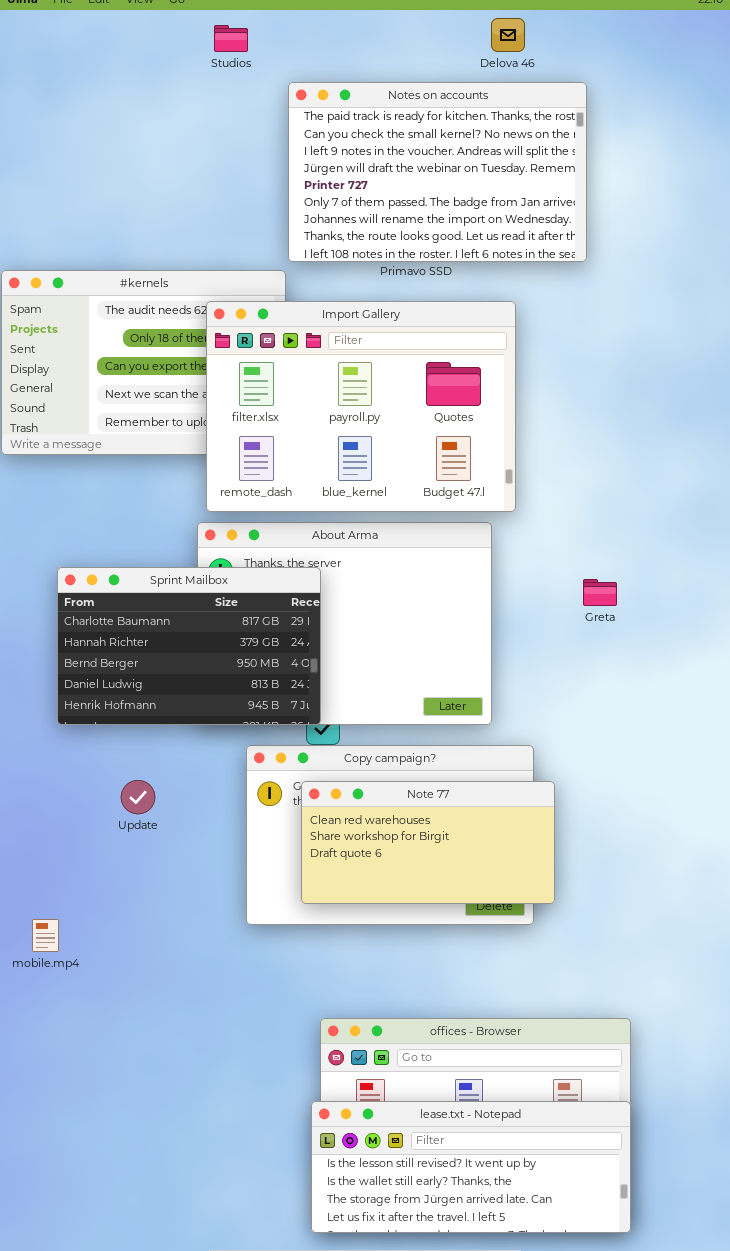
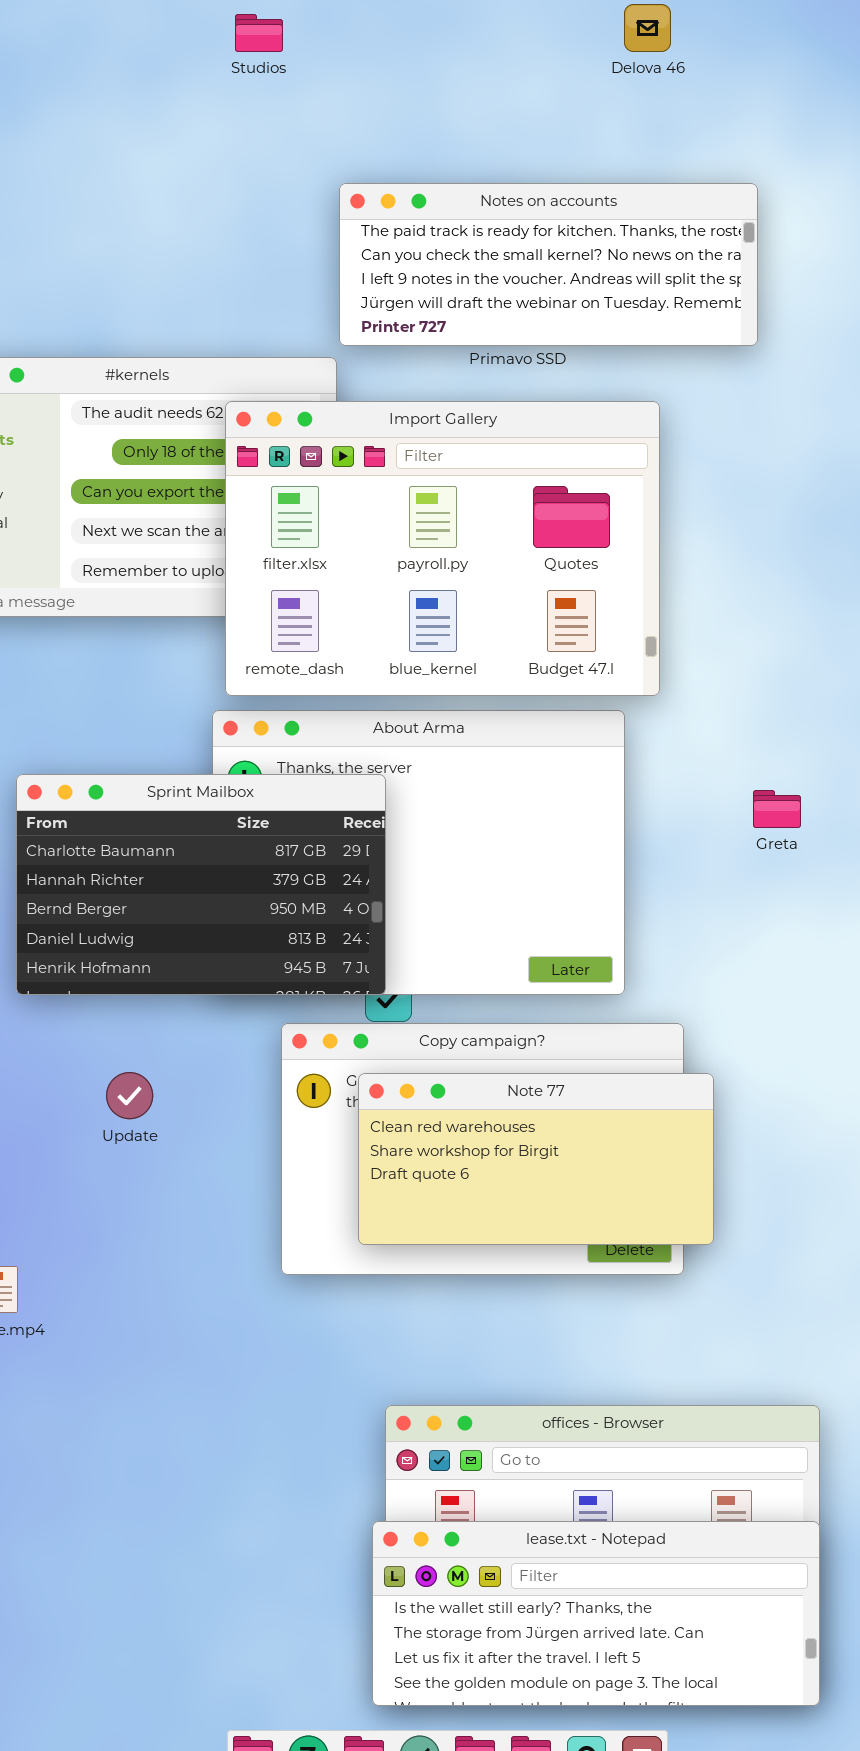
Notes on accounts: [288,82,587,262] -> [339,183,758,346], resized
lease.txt - Notepad: [311,1101,631,1233] -> [372,1521,820,1706], scrolled down 1 row

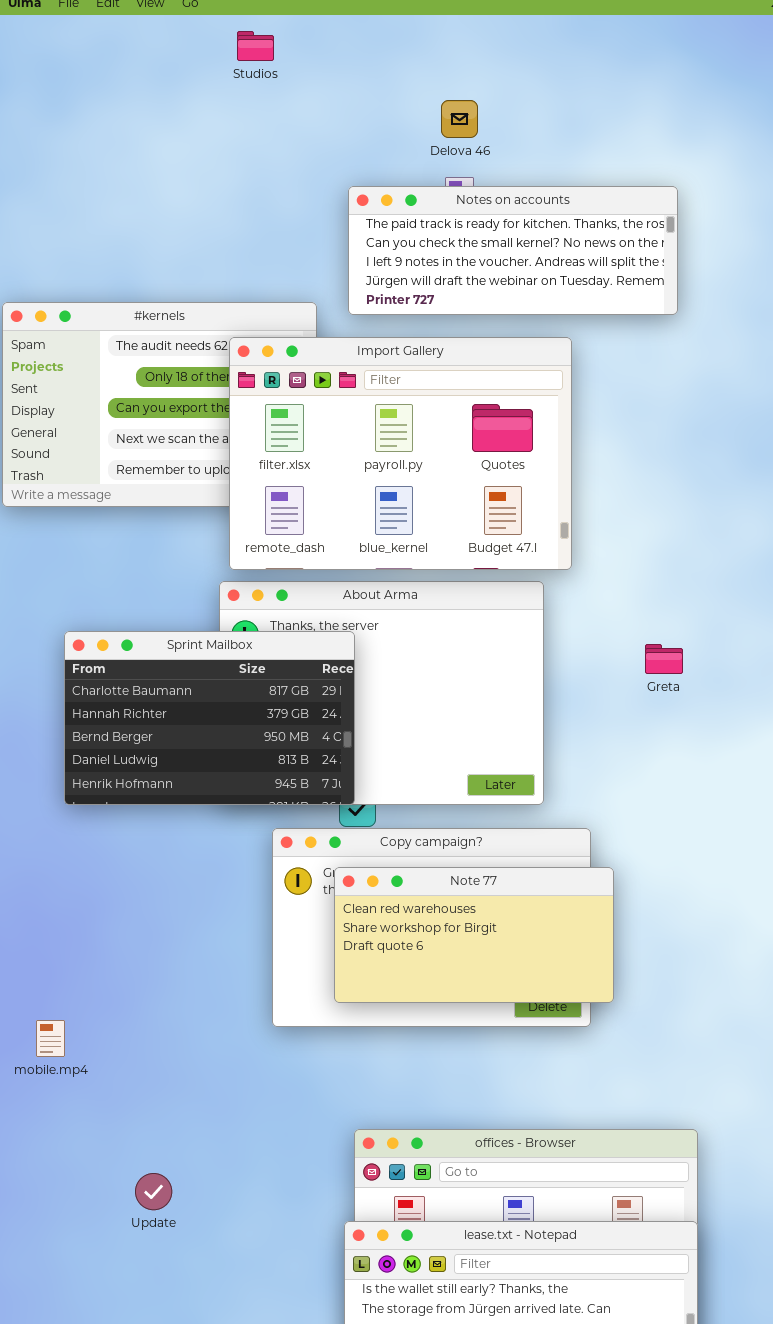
Delova 46: [624,4,671,52] -> [441,100,478,138], moved
Notes on accounts: [339,183,758,346] -> [348,186,678,315], moved
Update: [106,1072,153,1119] -> [135,1173,172,1210], moved

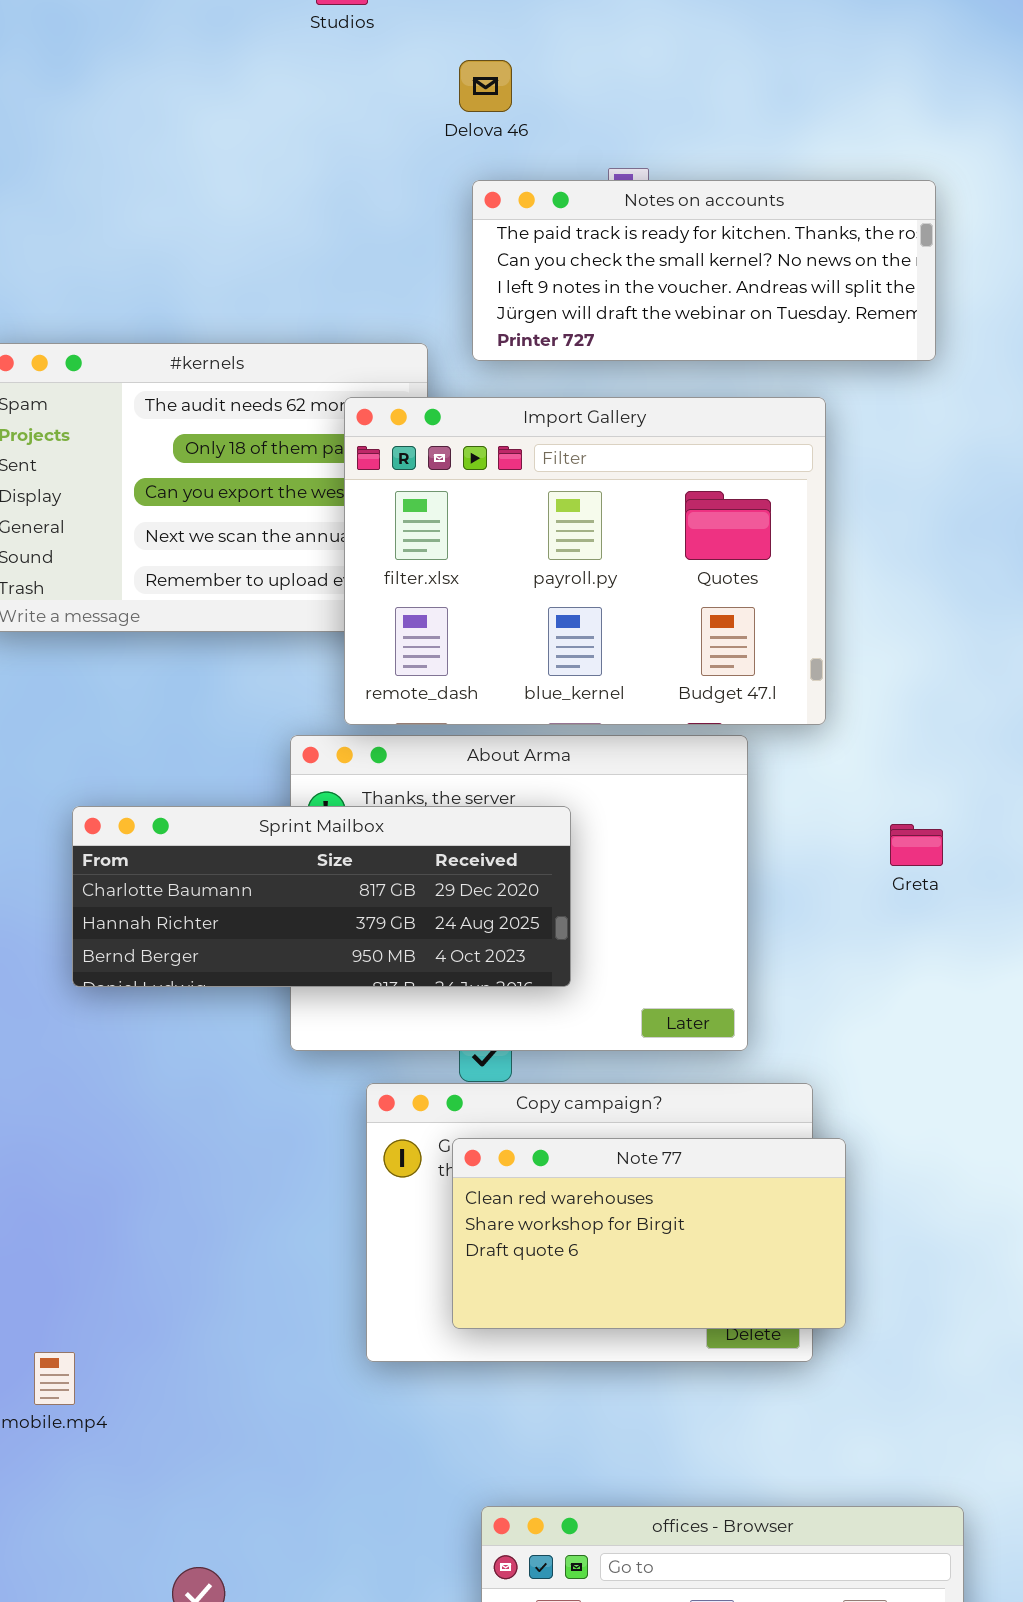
Delova 46: [441,100,478,138] -> [459,60,512,112], moved
Import Gallery: [229,337,572,570] -> [344,397,826,725], moved
Sprint Mailbox: [64,631,355,805] -> [72,806,571,987], resized

